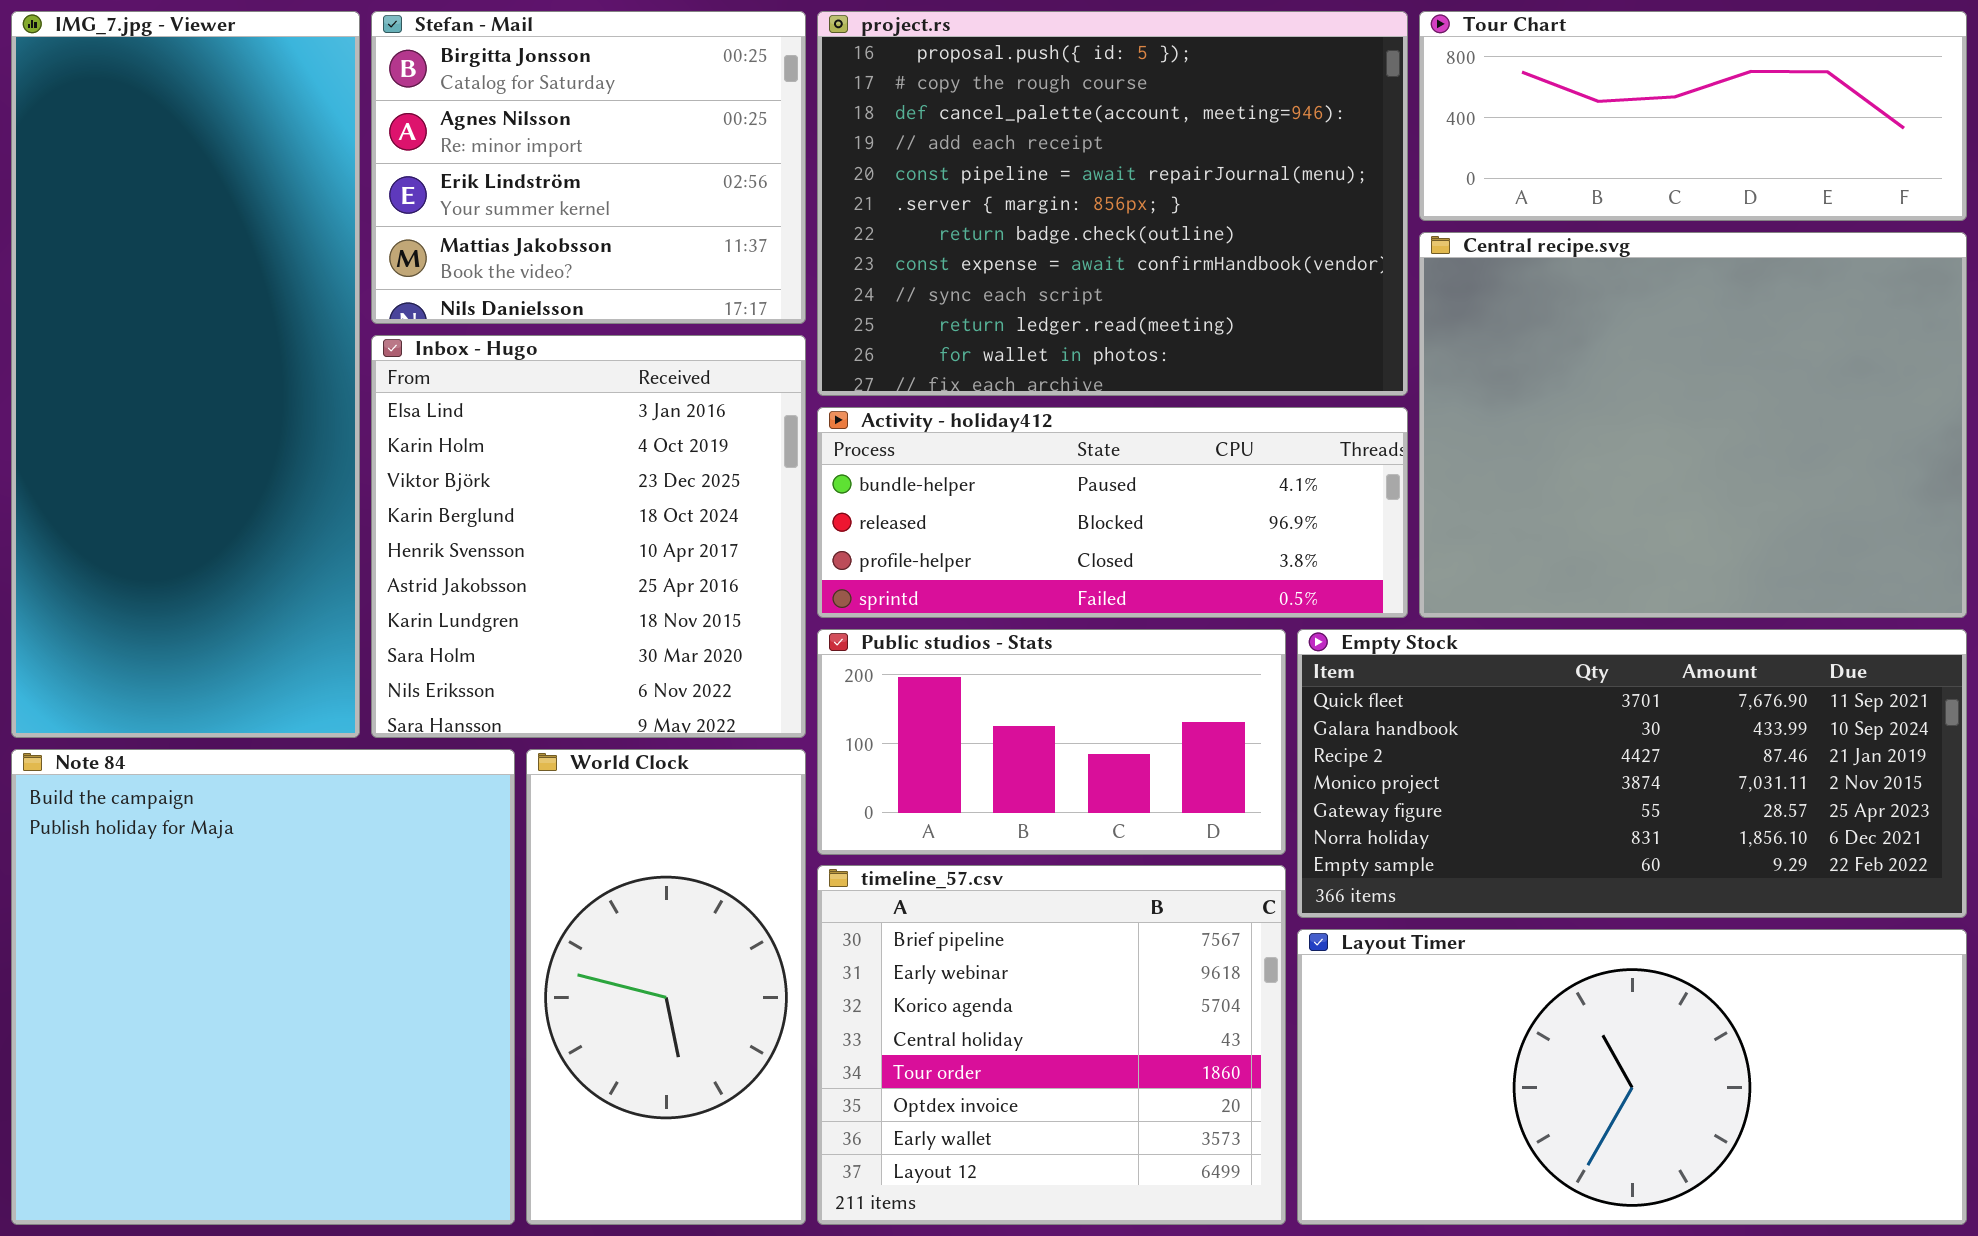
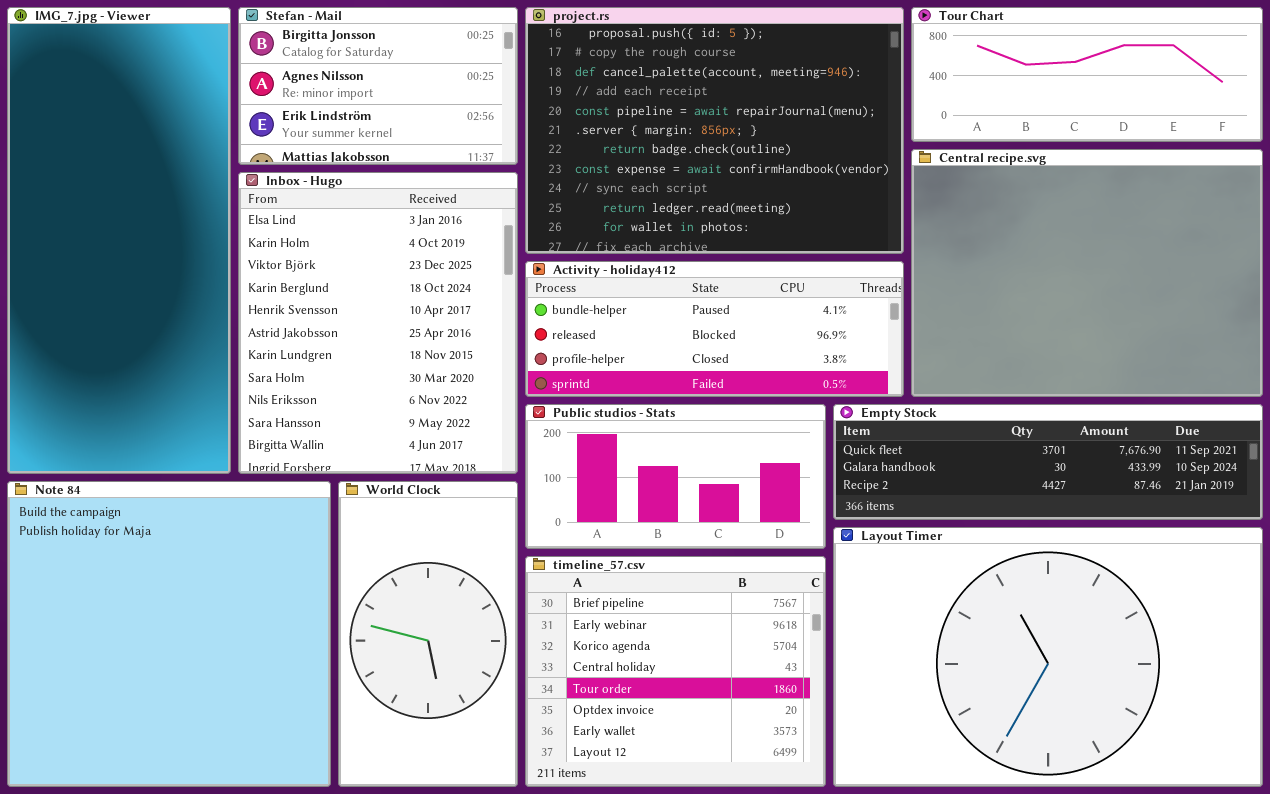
Stefan - Mail: [371,11,806,324] -> [238,7,518,165], resized
Inbox - Hugo: [371,335,806,738] -> [238,172,518,474], resized
Empty Stock: [1297,629,1967,918] -> [833,404,1263,520], resized
Layout Timer: [1297,929,1967,1225] -> [833,527,1263,787], resized

